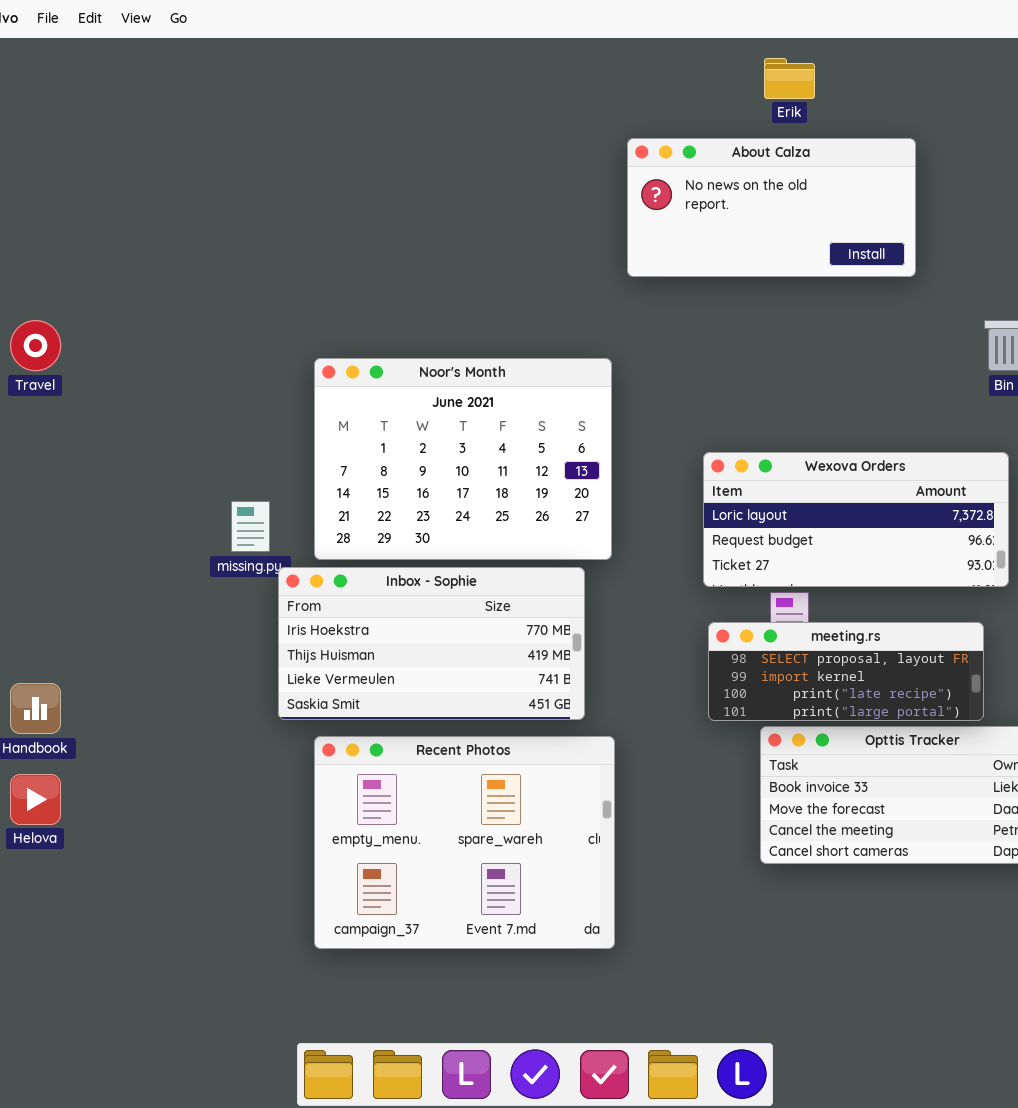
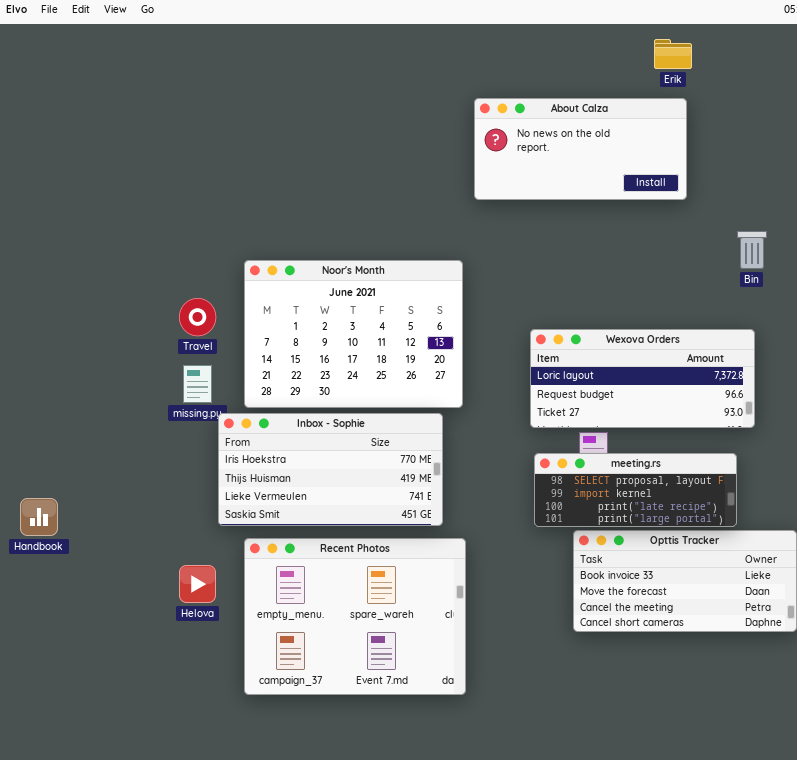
Erik: [764,58,815,99] -> [654,39,692,69], moved
Travel: [10,320,61,371] -> [179,298,216,336], moved
Helova: [10,774,61,825] -> [179,565,216,603], moved

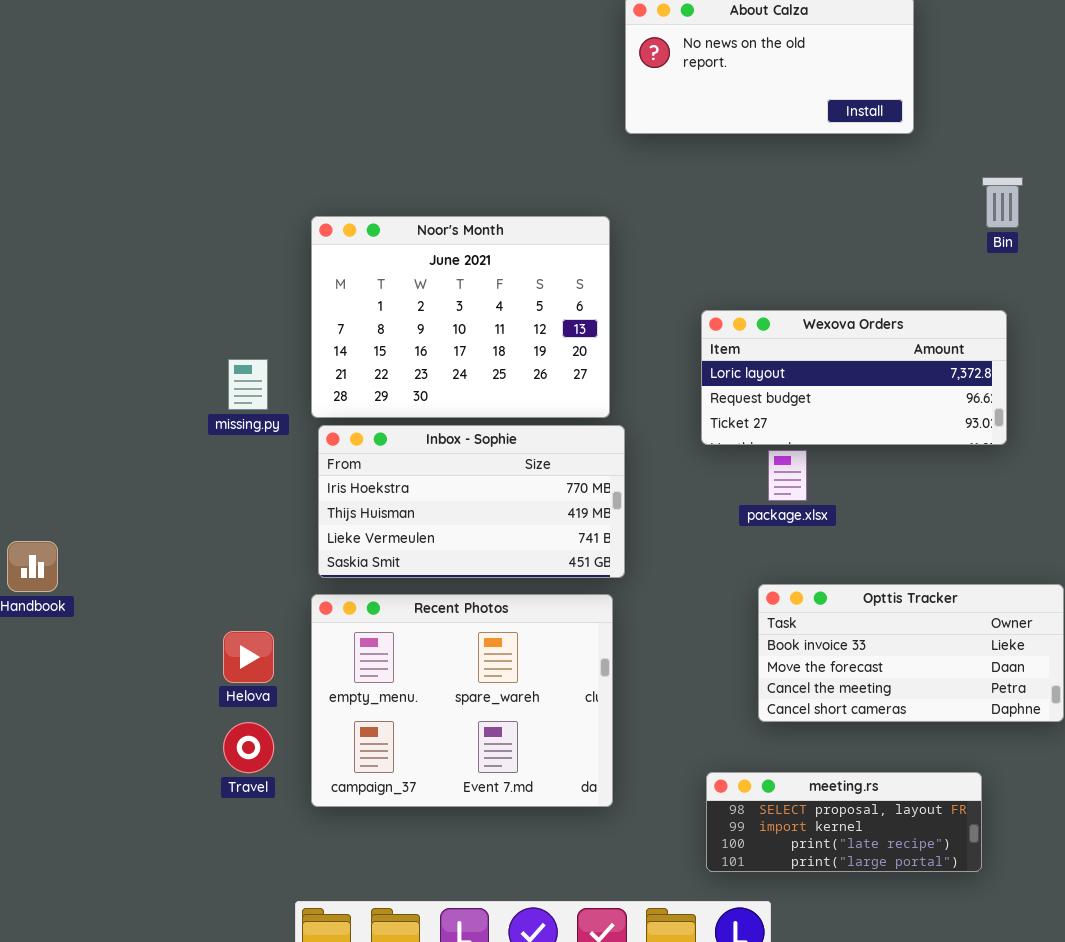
Travel: [179,298,216,336] -> [223,722,274,773], moved
Inbox - Sophie: [218,413,443,526] -> [318,425,625,578], moved
meeting.rs: [534,453,737,527] -> [706,772,982,872], moved

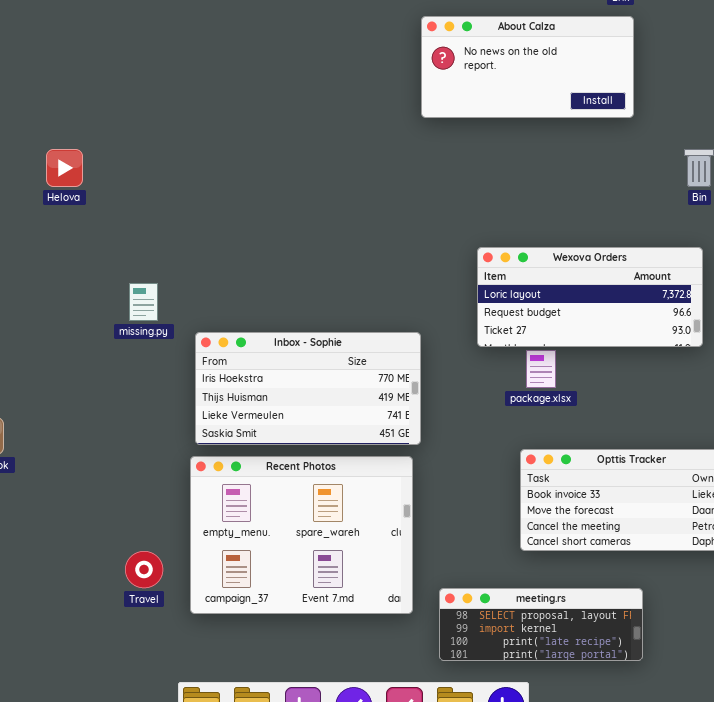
Noor's Month: [311,216,610,418] -> none, closed
Helova: [223,631,274,683] -> [46,149,83,187], moved
meeting.rs: [706,772,982,872] -> [439,588,643,661], moved

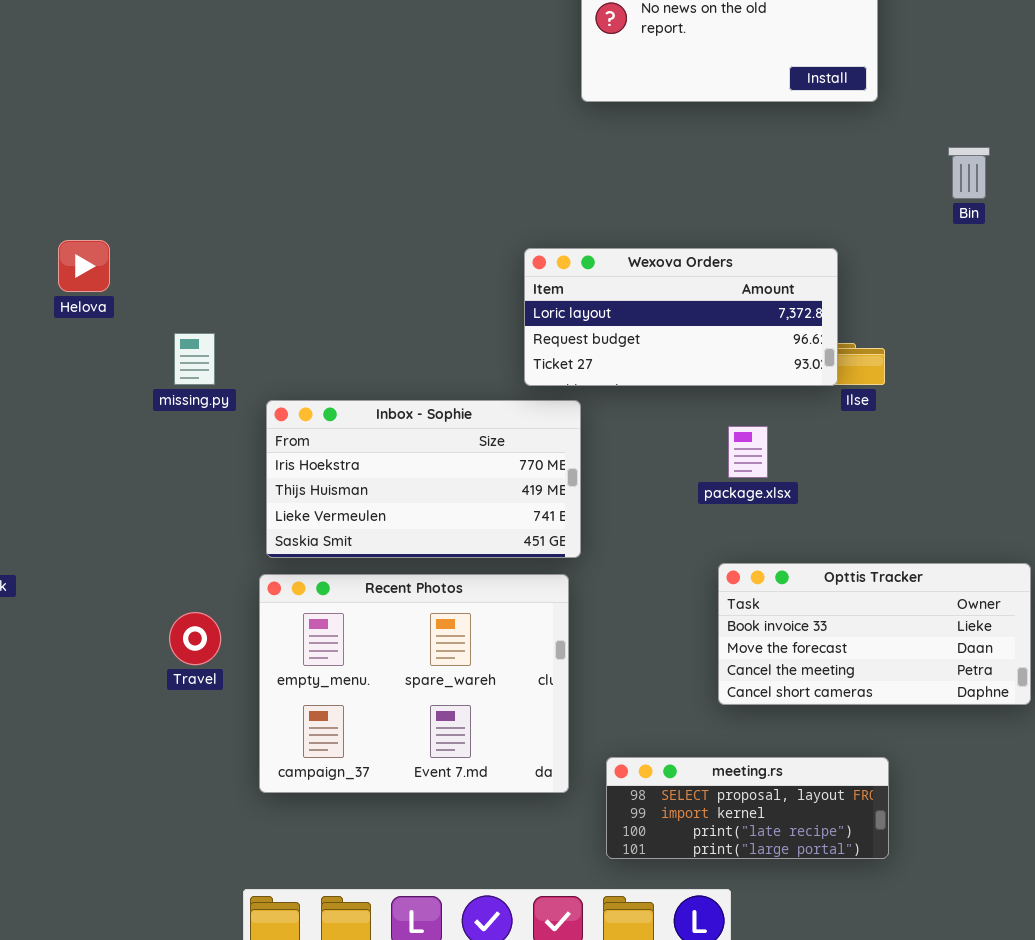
Helova: [46,149,83,187] -> [58,240,110,292], moved
Wexova Orders: [477,247,703,347] -> [524,248,838,386], moved
Travel: [125,551,163,588] -> [169,612,221,665], moved

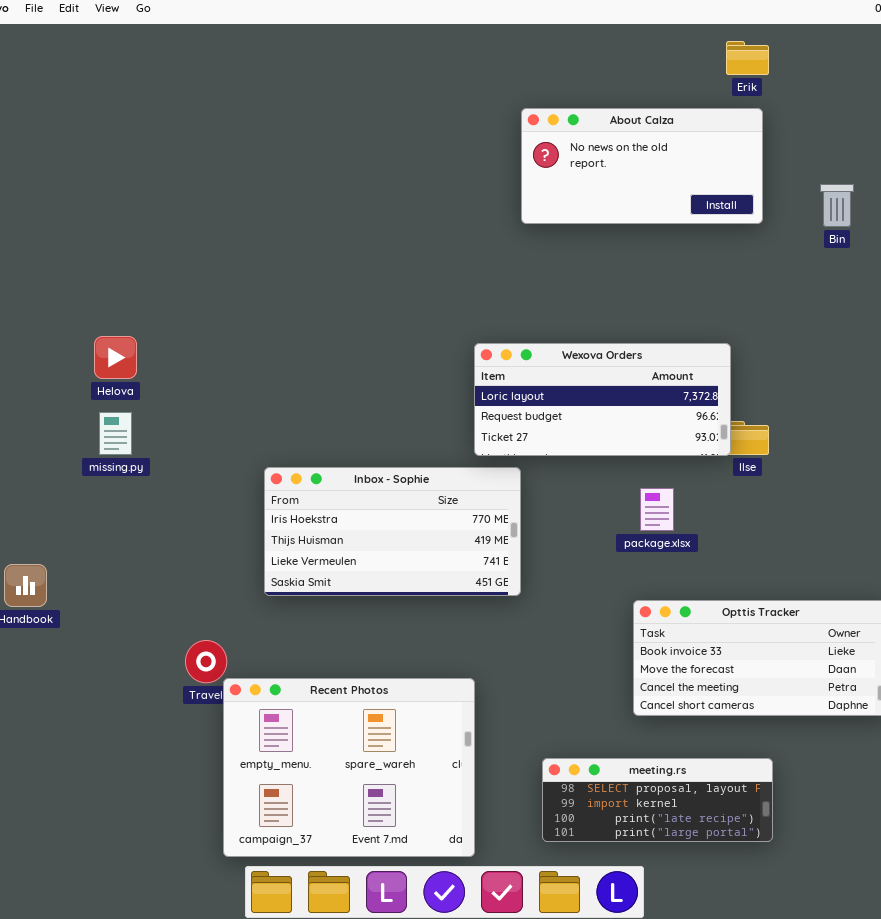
Bin: [948,147,990,199] -> [820,184,854,227], moved
missing.py: [174,333,215,385] -> [99,412,132,455], moved
Recent Photos: [259,574,569,793] -> [223,678,475,857], moved

